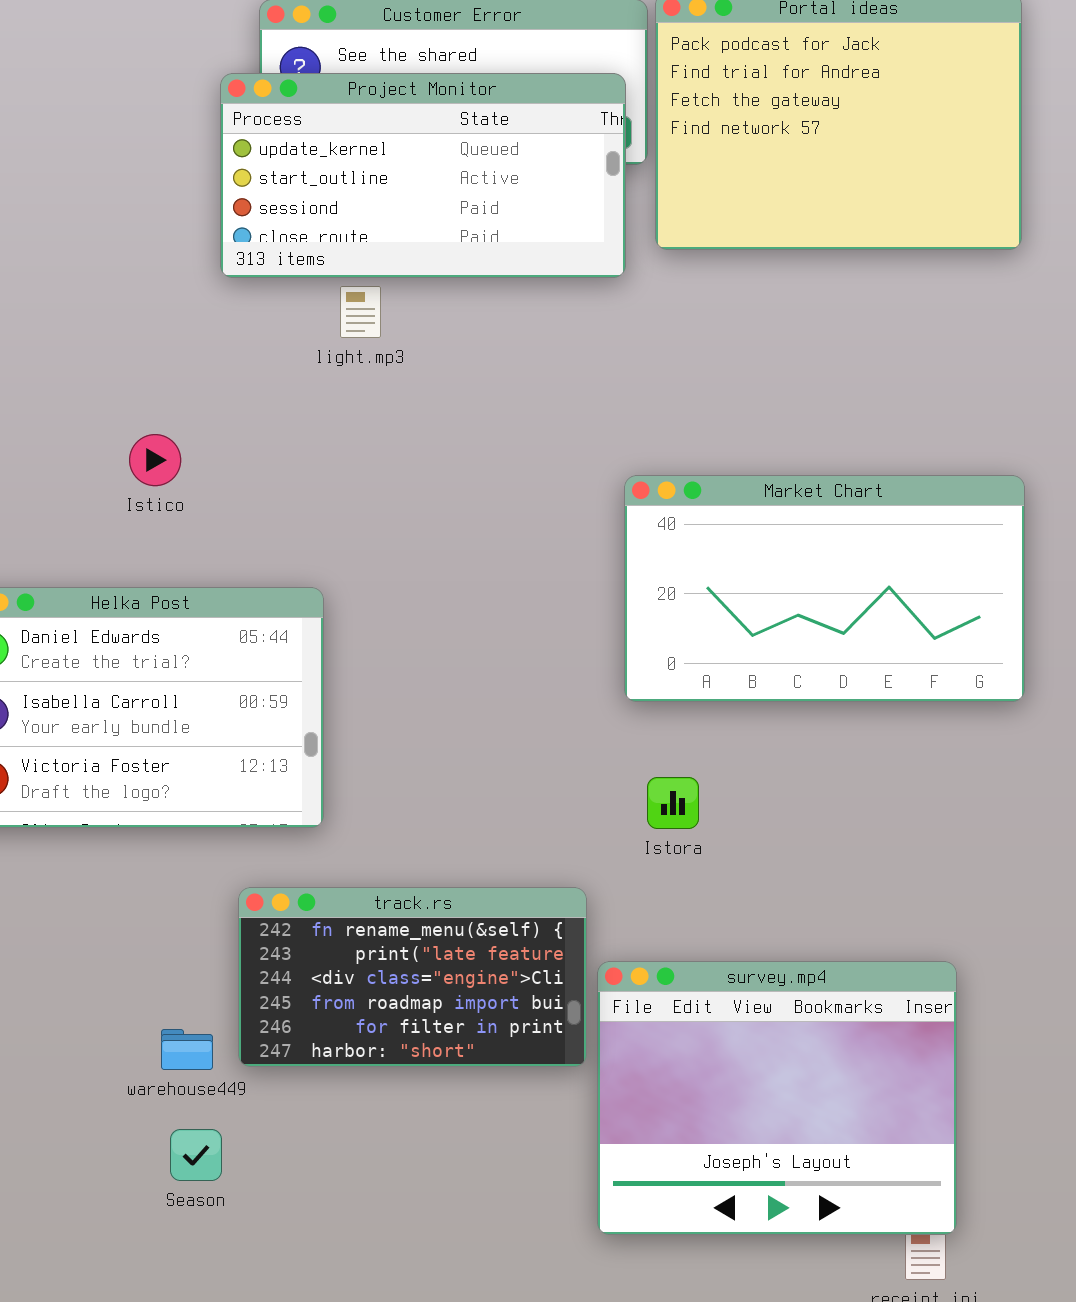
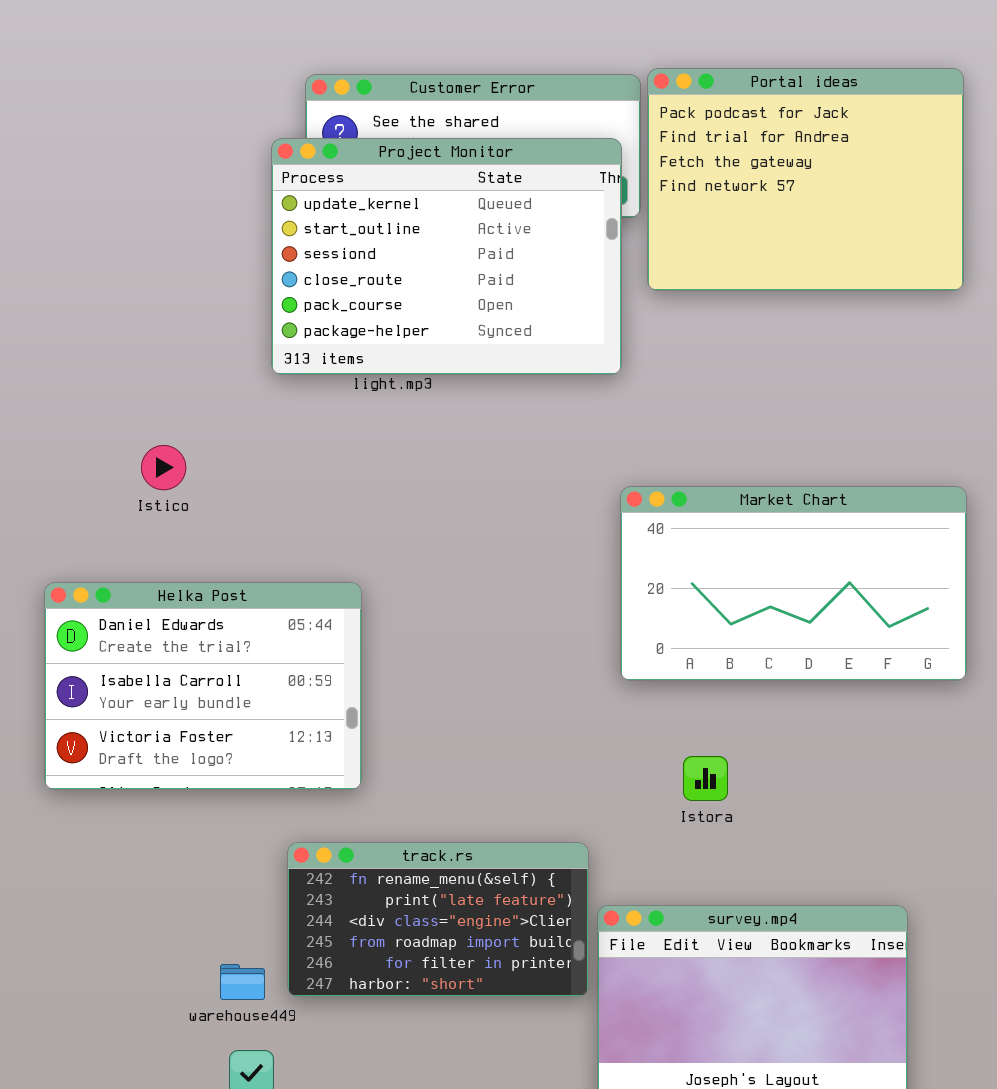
Project Monitor: [220,73,626,278] -> [271,138,622,375], resized
Istico: [129,434,181,486] -> [141,445,186,490], moved
Istora: [647,777,699,829] -> [683,756,728,801], moved

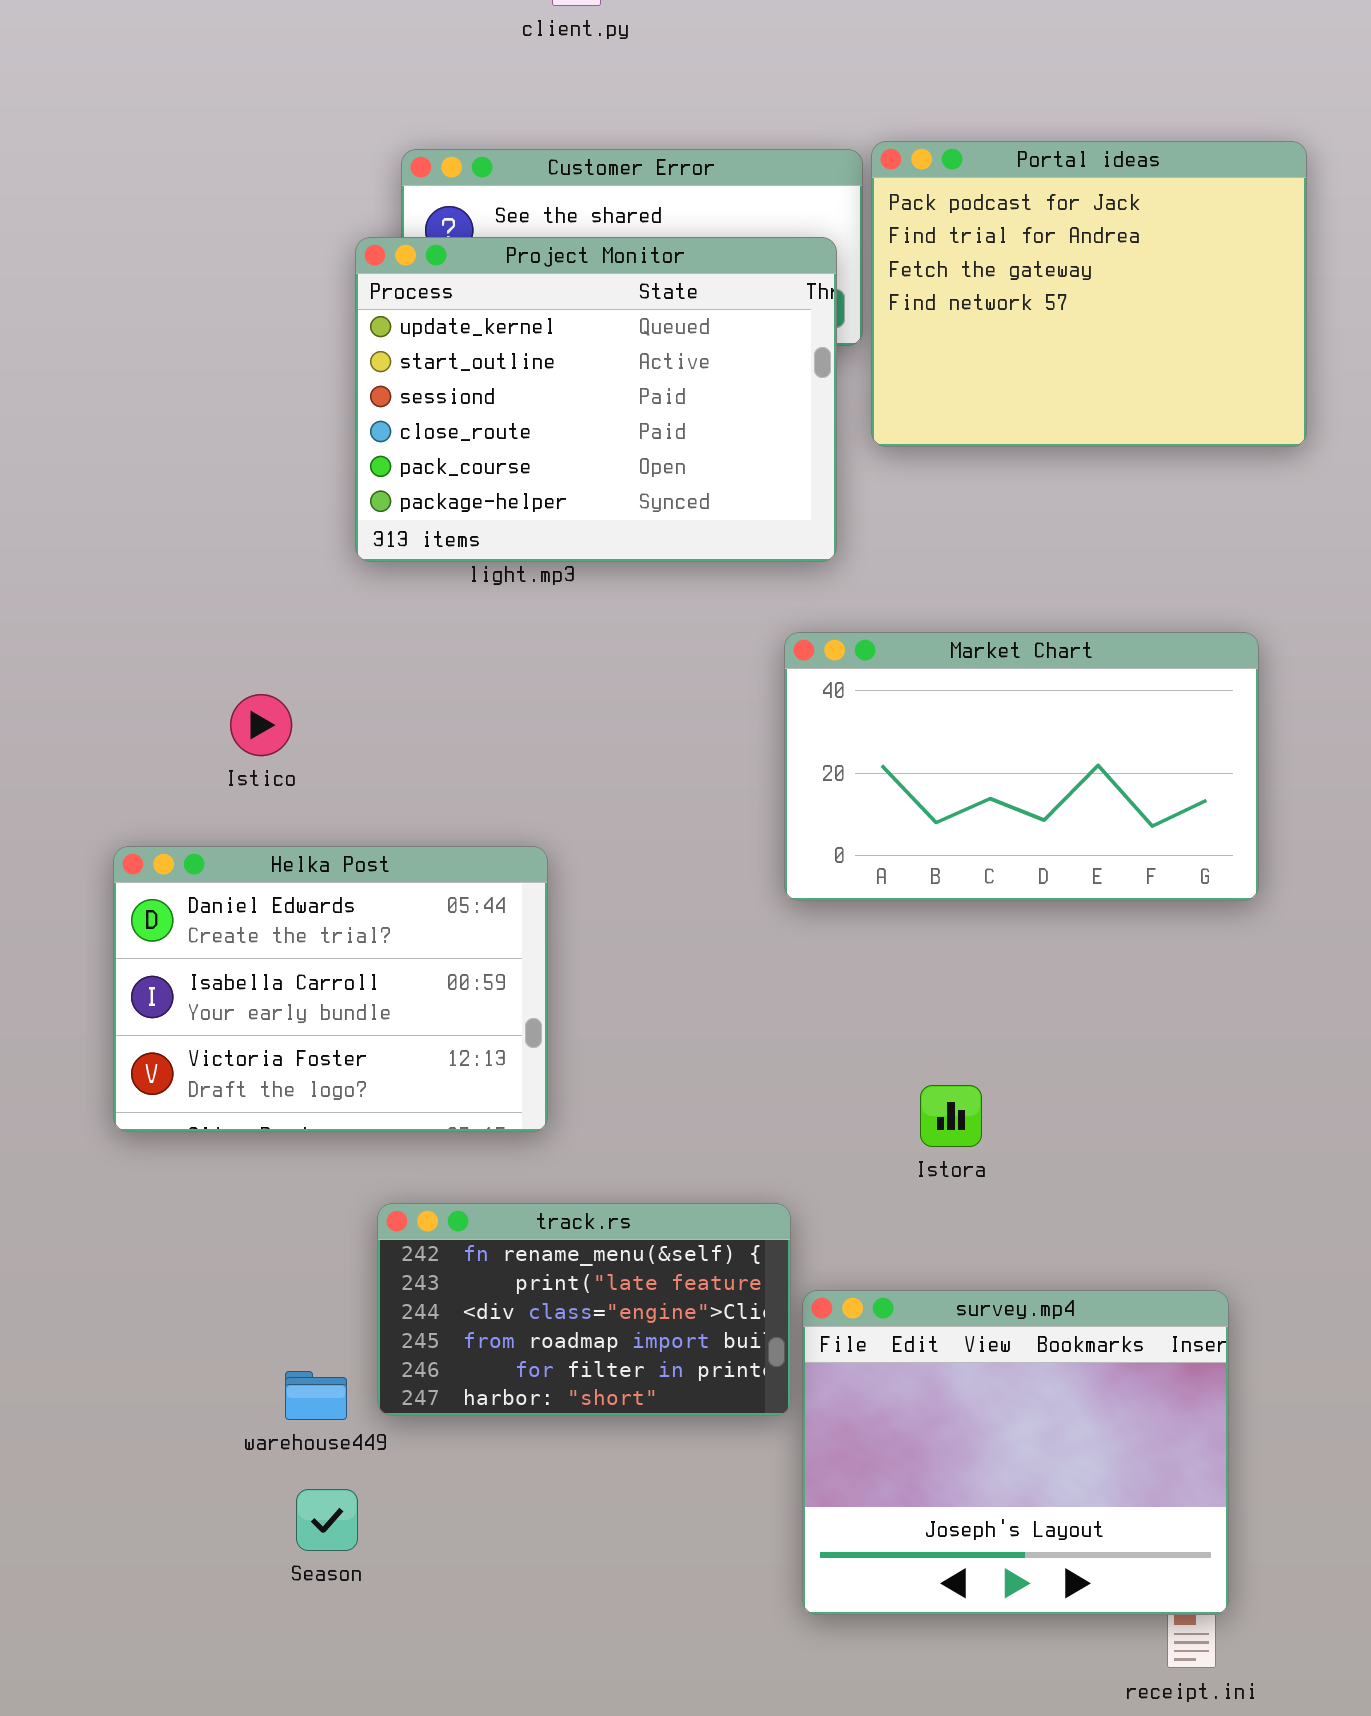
Istico: [141,445,186,490] -> [230,694,292,756], moved
Market Chart: [620,486,967,681] -> [784,632,1259,901], moved
Helka Post: [44,582,362,790] -> [113,846,548,1132], moved

